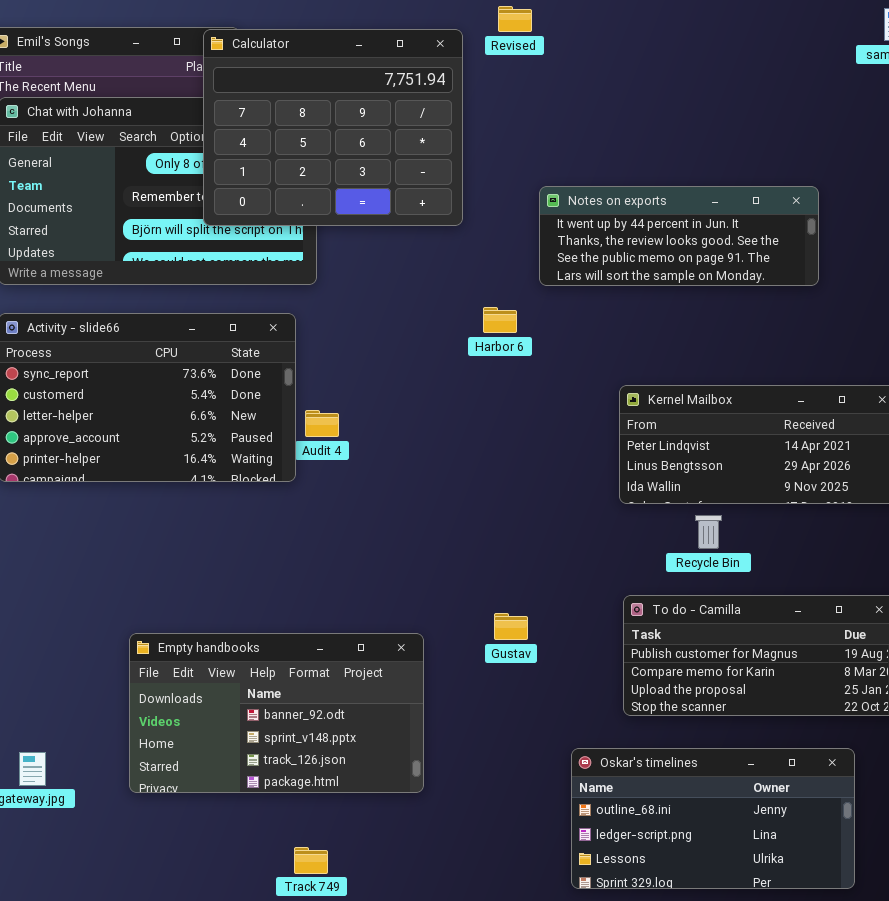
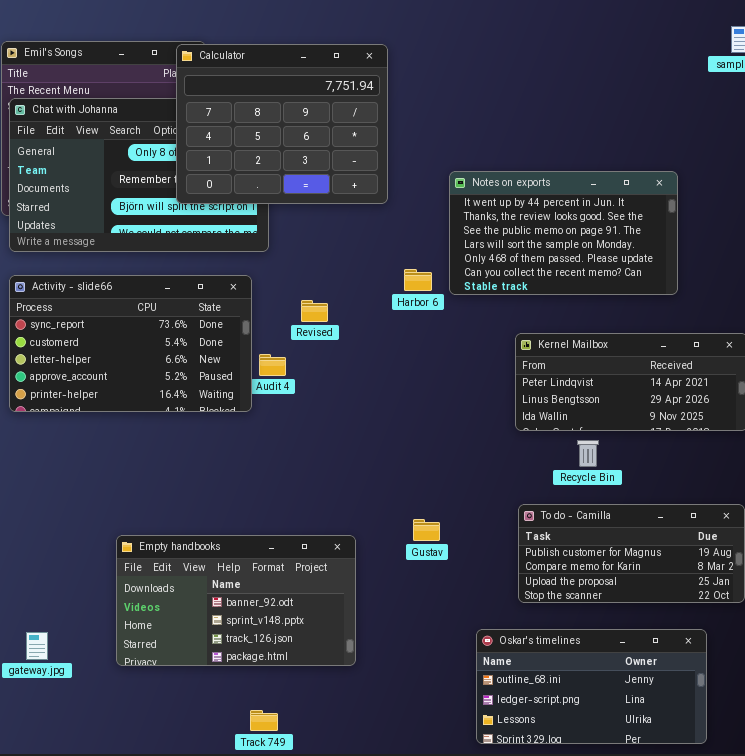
Revised: [498,6,532,32] -> [301,300,328,322], moved
Notes on exports: [539,186,819,286] -> [449,171,678,295], resized

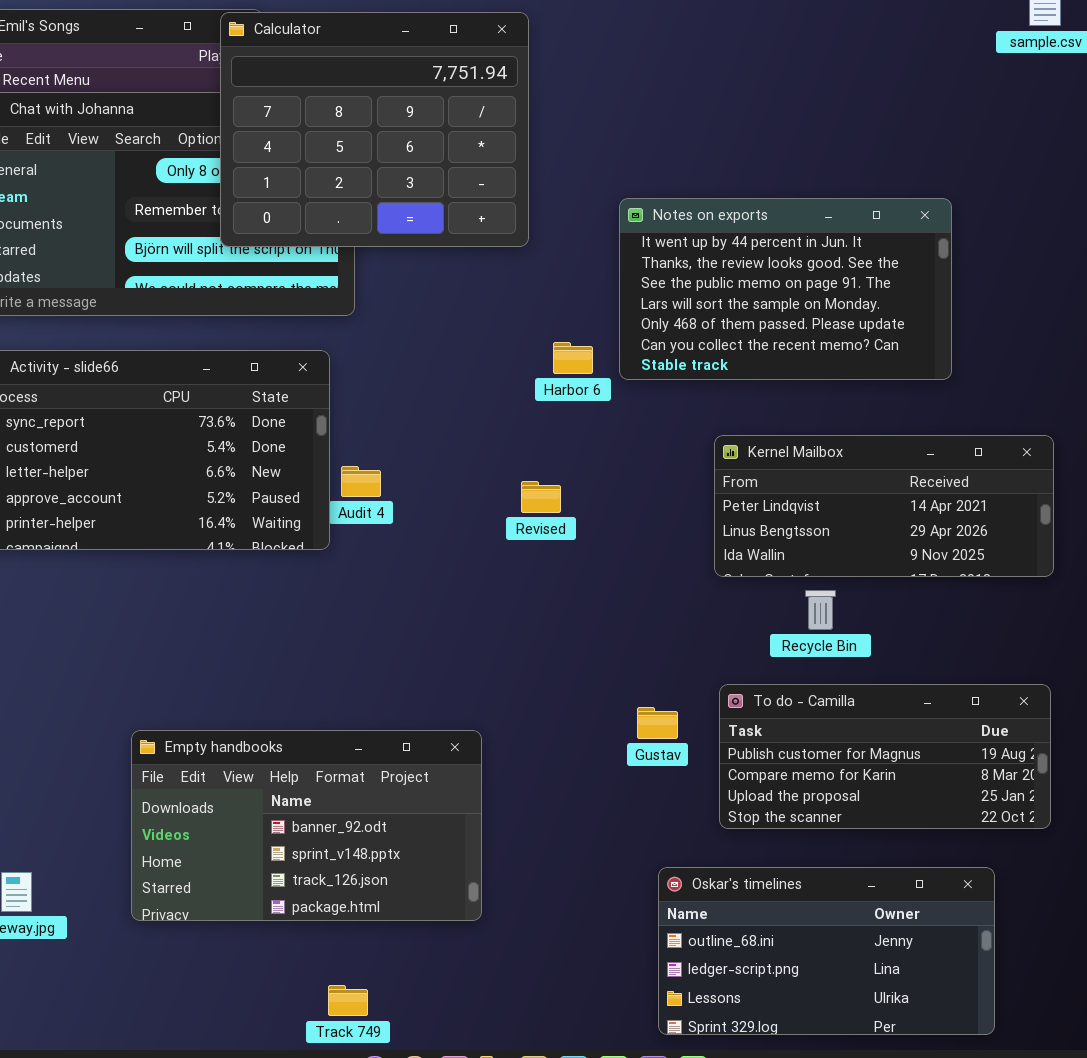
Revised: [301,300,328,322] -> [521,481,561,513], moved
Gustav: [413,519,440,541] -> [637,707,678,739], moved

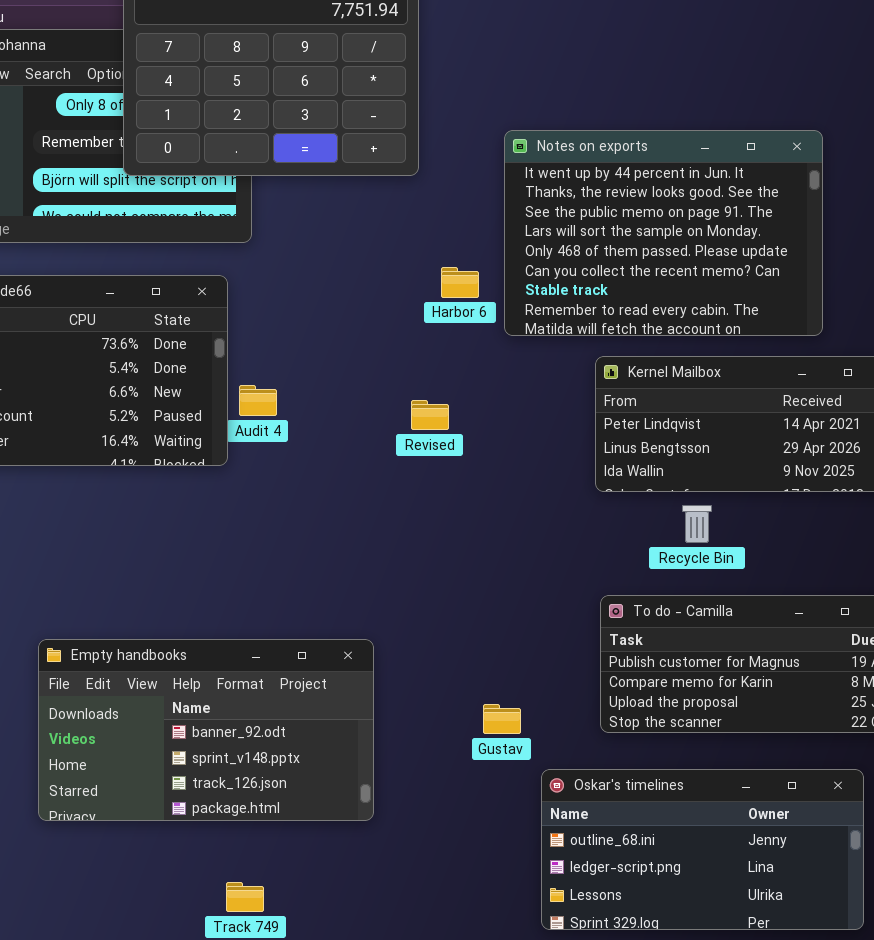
Notes on exports: [619,198,952,380] -> [504,130,823,336], resized
Gustav: [637,707,678,739] -> [483,704,521,734], moved

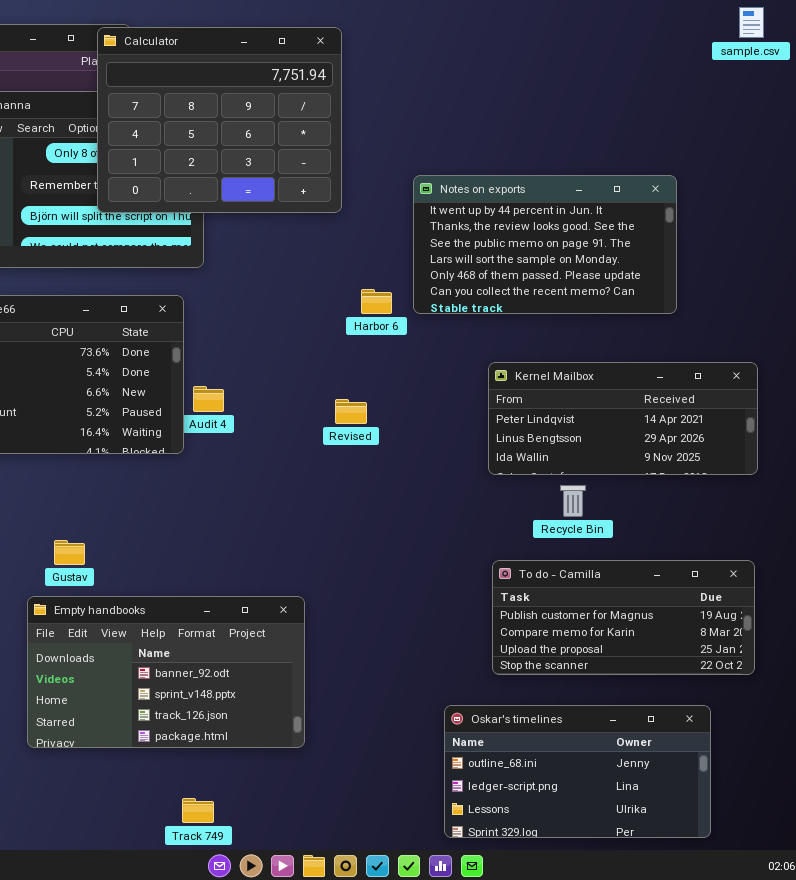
Notes on exports: [504,130,823,336] -> [413,175,677,314], resized
Gustav: [483,704,521,734] -> [54,540,85,565], moved

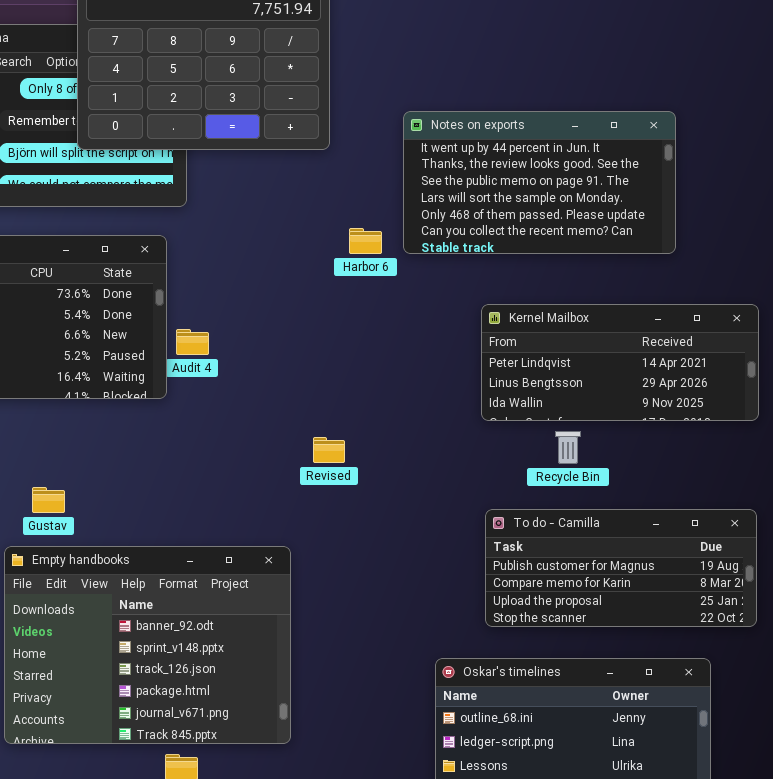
Revised: [335,399,367,424] -> [313,437,345,463], moved
Empty handbooks: [27,596,305,748] -> [4,546,291,744], resized

